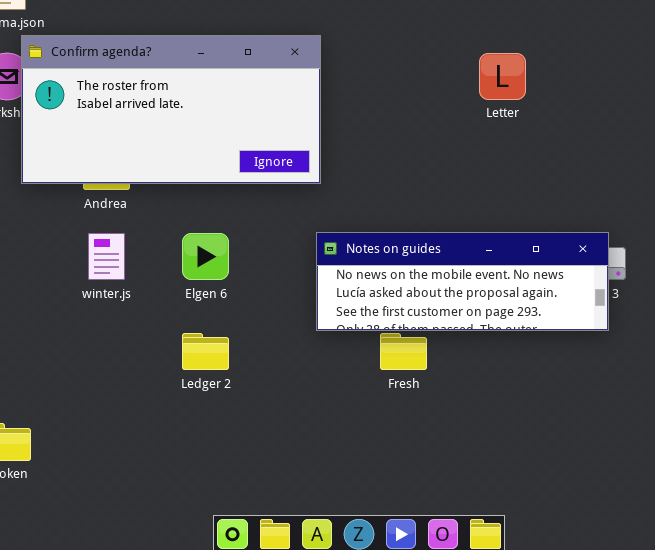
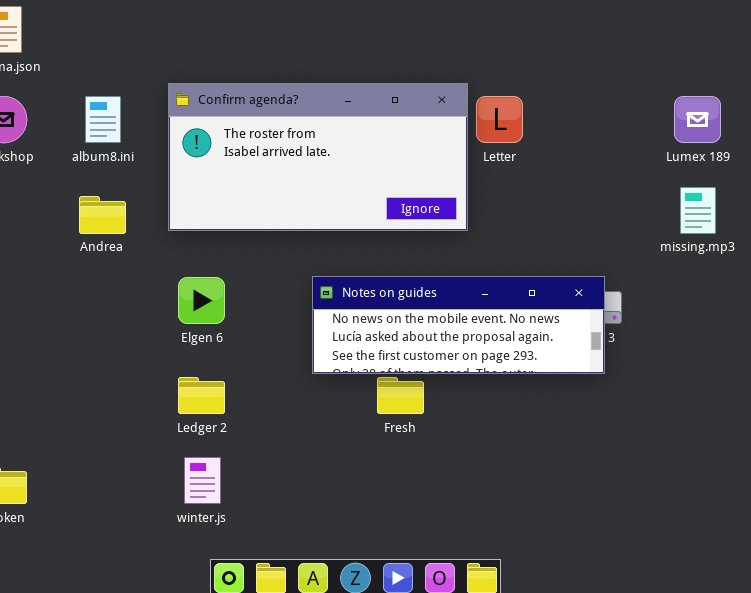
Confirm agenda?: [21,35,321,184] -> [168,83,468,231], moved
winter.js: [88,233,125,280] -> [184,457,221,504], moved

